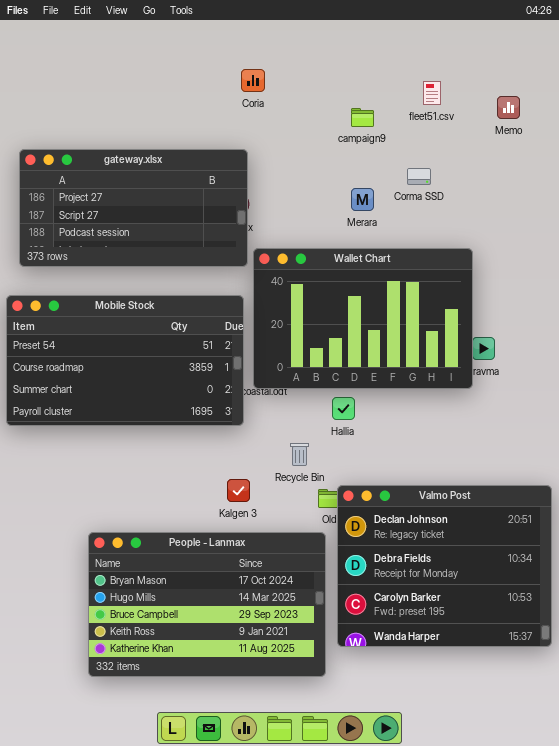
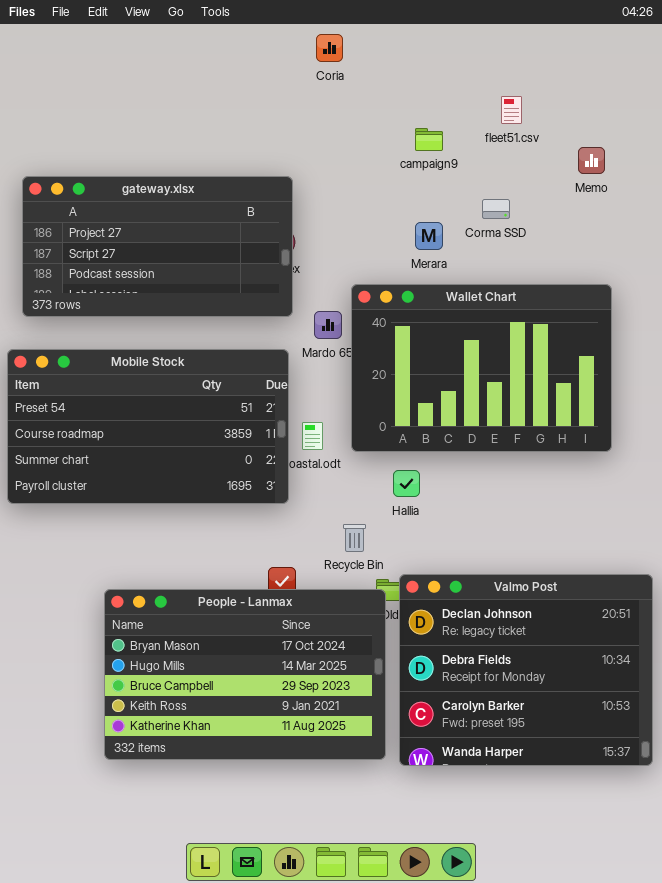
Coria: [241,69,265,92] -> [316,34,343,62], moved
Memo: [497,96,520,119] -> [578,147,605,174], moved
Wallet Chart: [253,248,473,389] -> [351,284,612,452], moved
People - Lanmax: [88,532,326,677] -> [104,589,386,760], moved

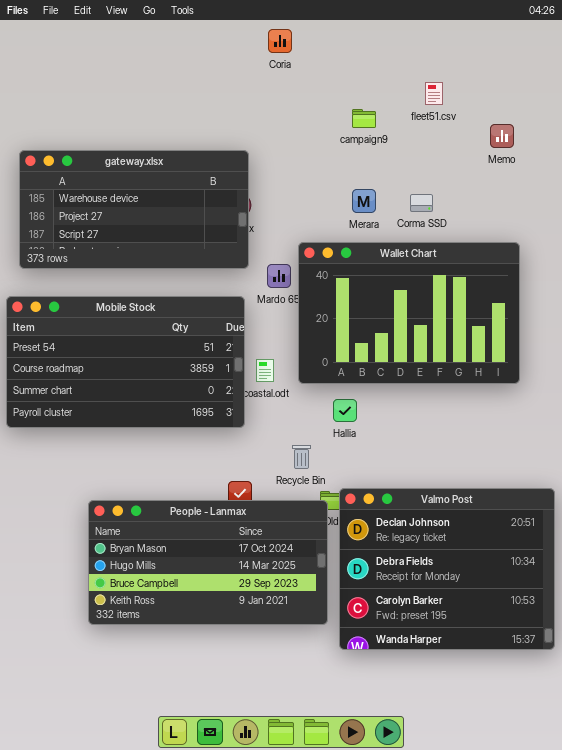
gateway.xlsx: [22,176,293,317] -> [19,150,249,269], scrolled up 1 row
Corma SSD: [482,199,510,219] -> [410,194,433,212], moved
People - Lanmax: [104,589,386,760] -> [88,500,328,625], resized

